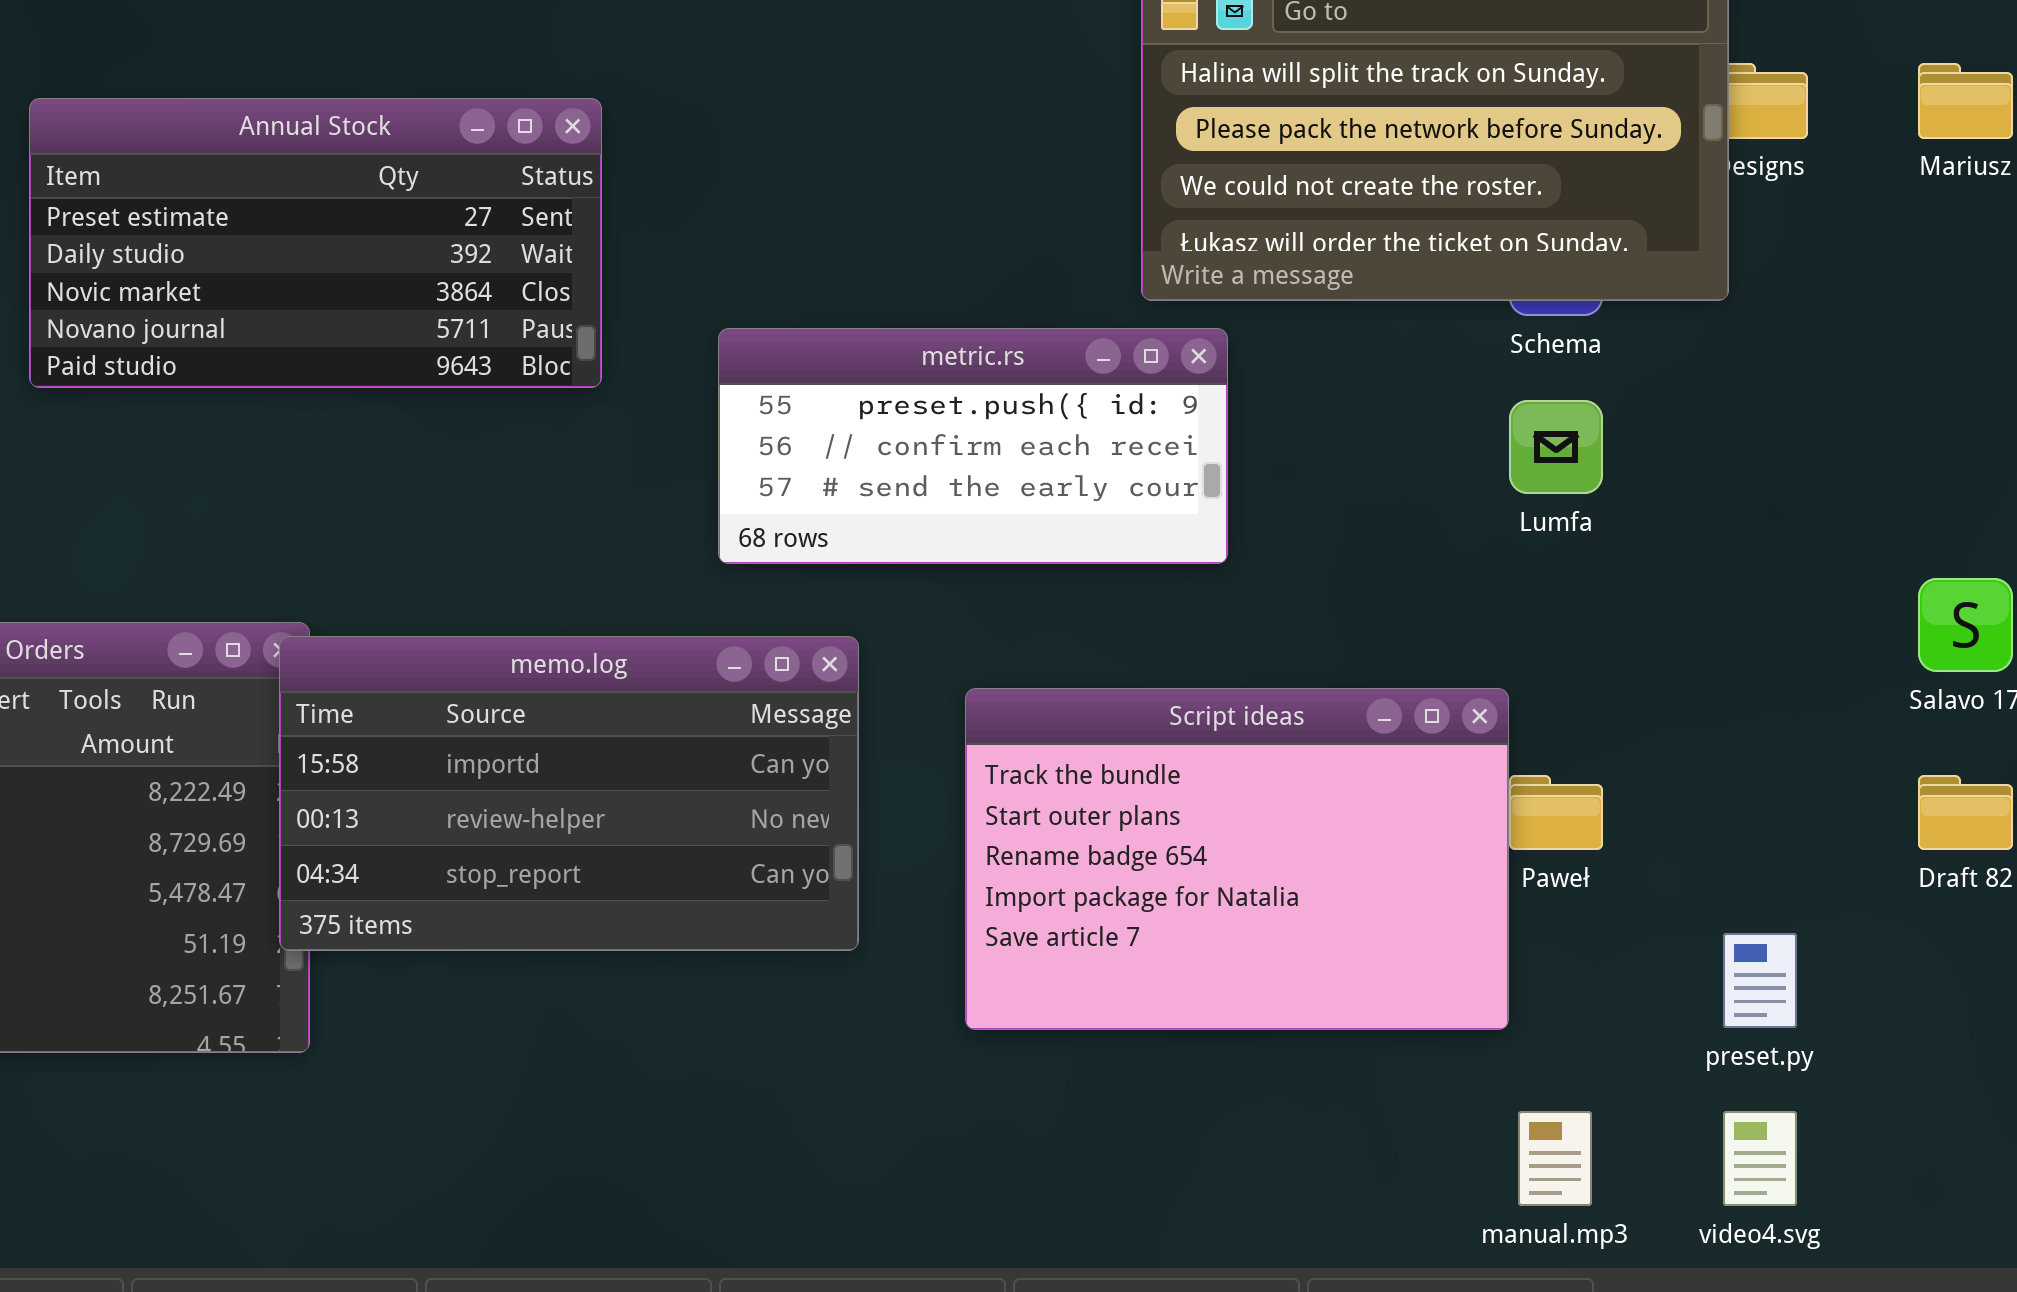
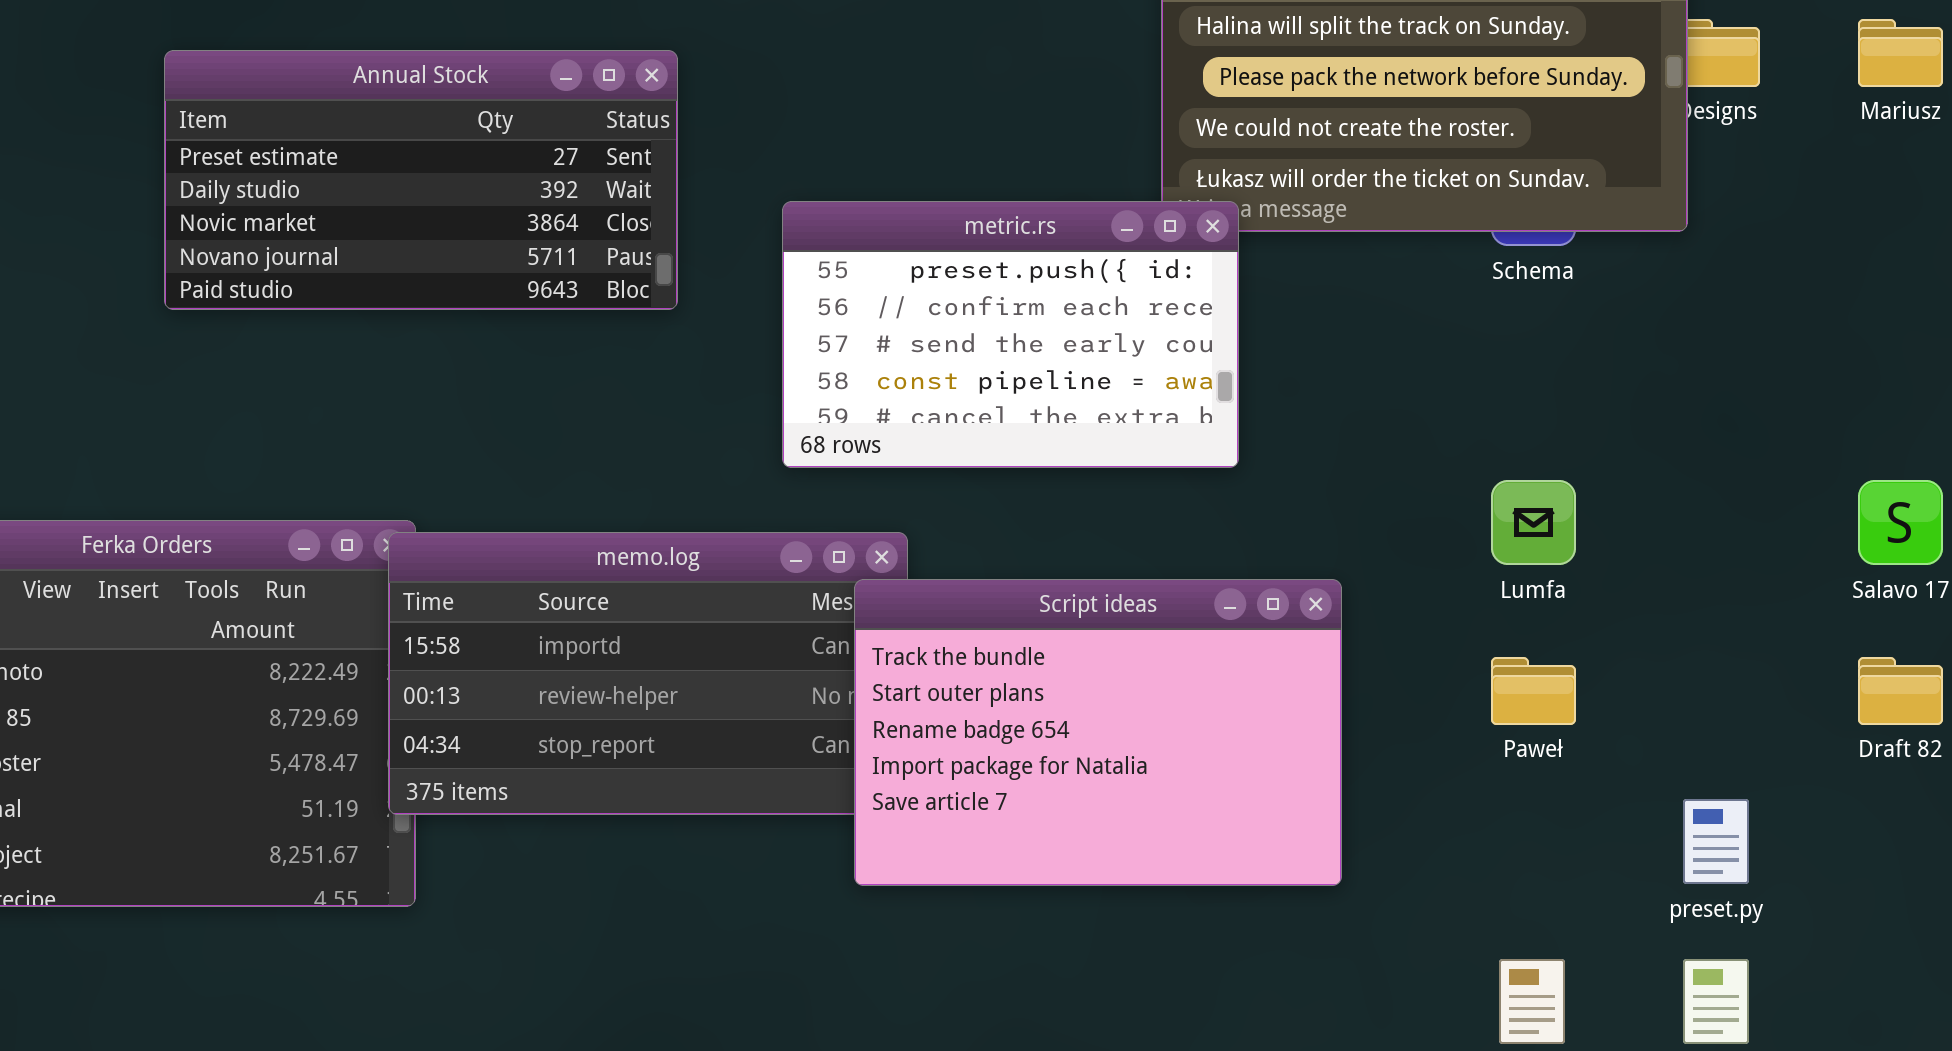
metric.rs: [718,328,1228,564] -> [782,201,1239,468], resized
Lumfa: [1509,400,1603,494] -> [1491,480,1576,565], moved
Script ideas: [965,688,1509,1030] -> [854,579,1342,886], moved

